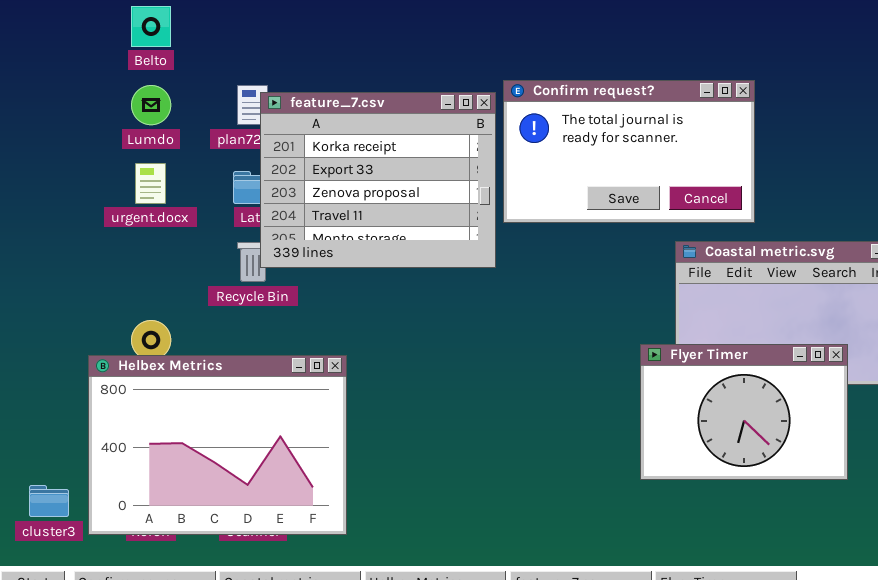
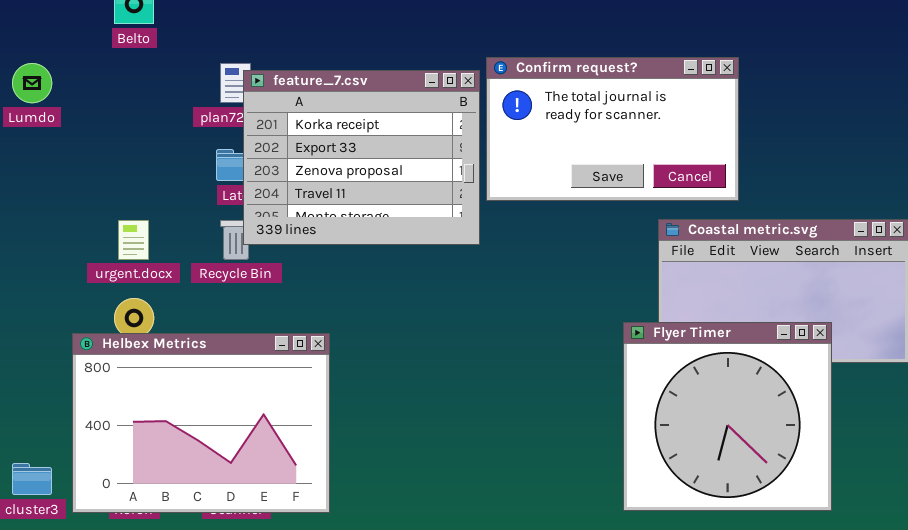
Lumdo: [131,85,171,125] -> [12,63,52,103], moved
urgent.docx: [135,163,166,204] -> [118,220,149,260], moved
Flyer Timer: [640,344,848,480] -> [623,322,832,511], resized

